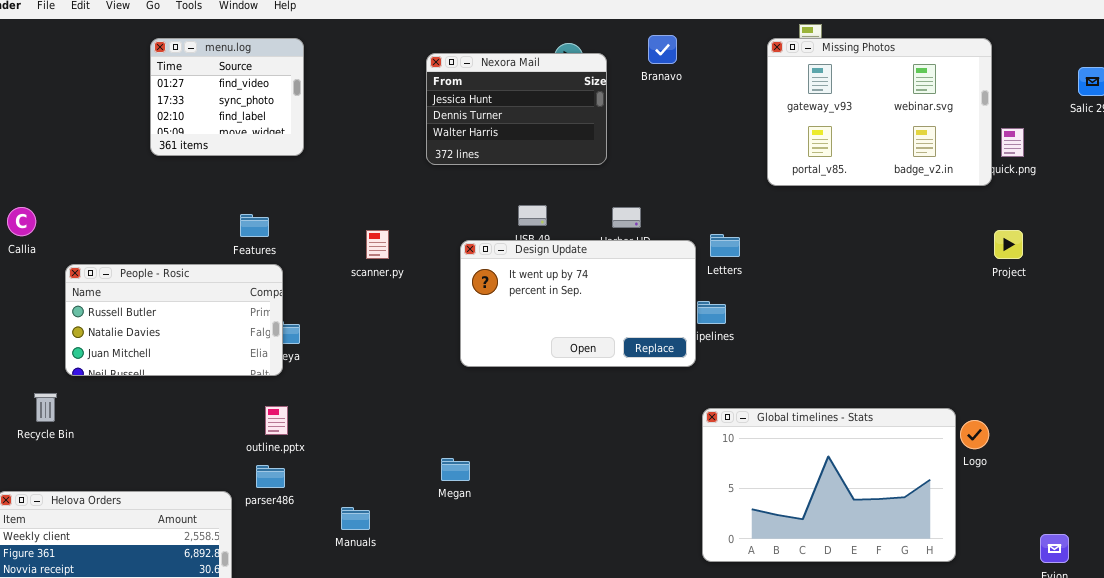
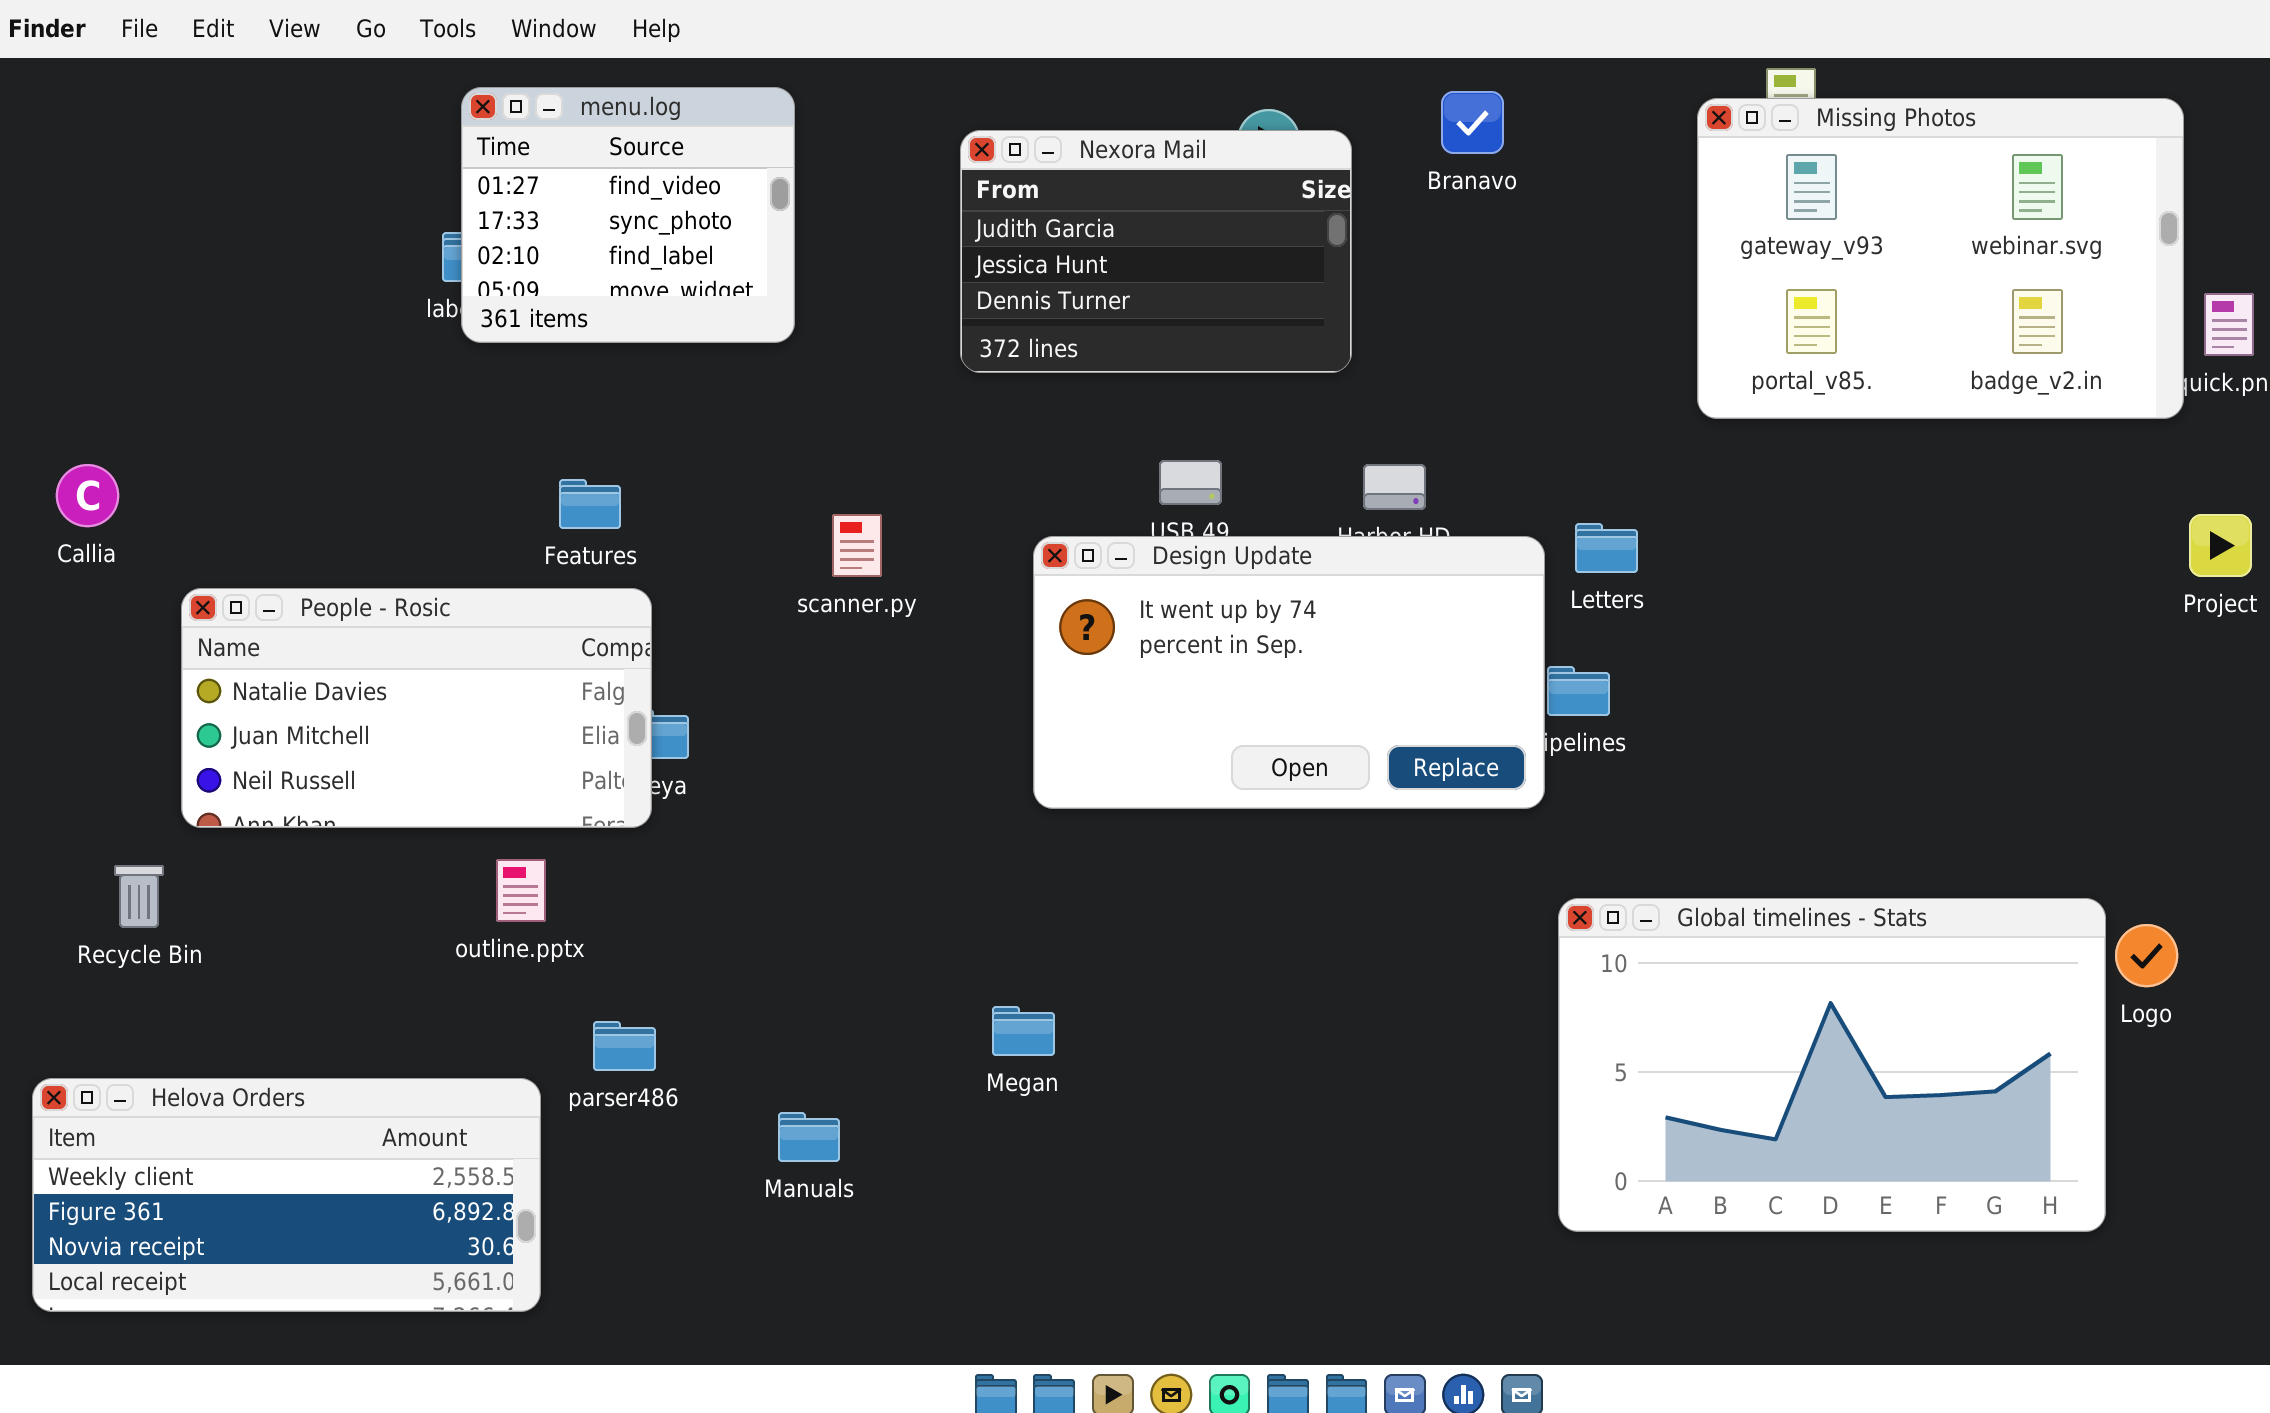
menu.log: [150,38,304,156] -> [461,87,795,343], moved
Nexora Mail: [426,53,607,165] -> [960,130,1352,373], scrolled up 1 row
People - Rosic: [65,264,283,376] -> [181,588,652,828], scrolled down 1 row
outline.pptx: [265,406,288,435] -> [496,859,546,922], moved

